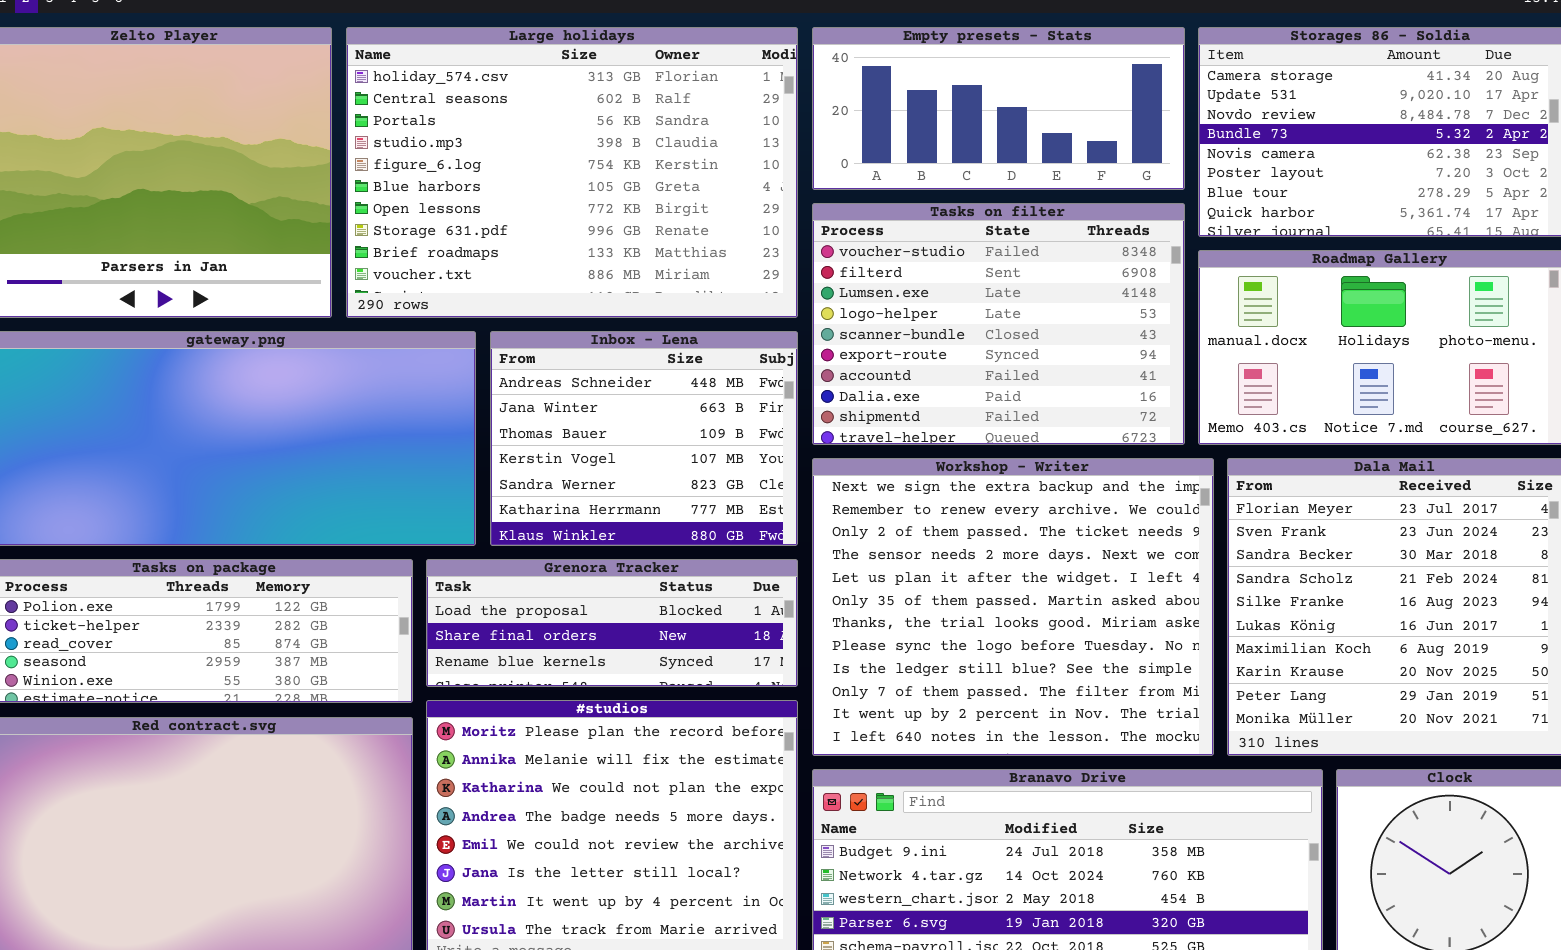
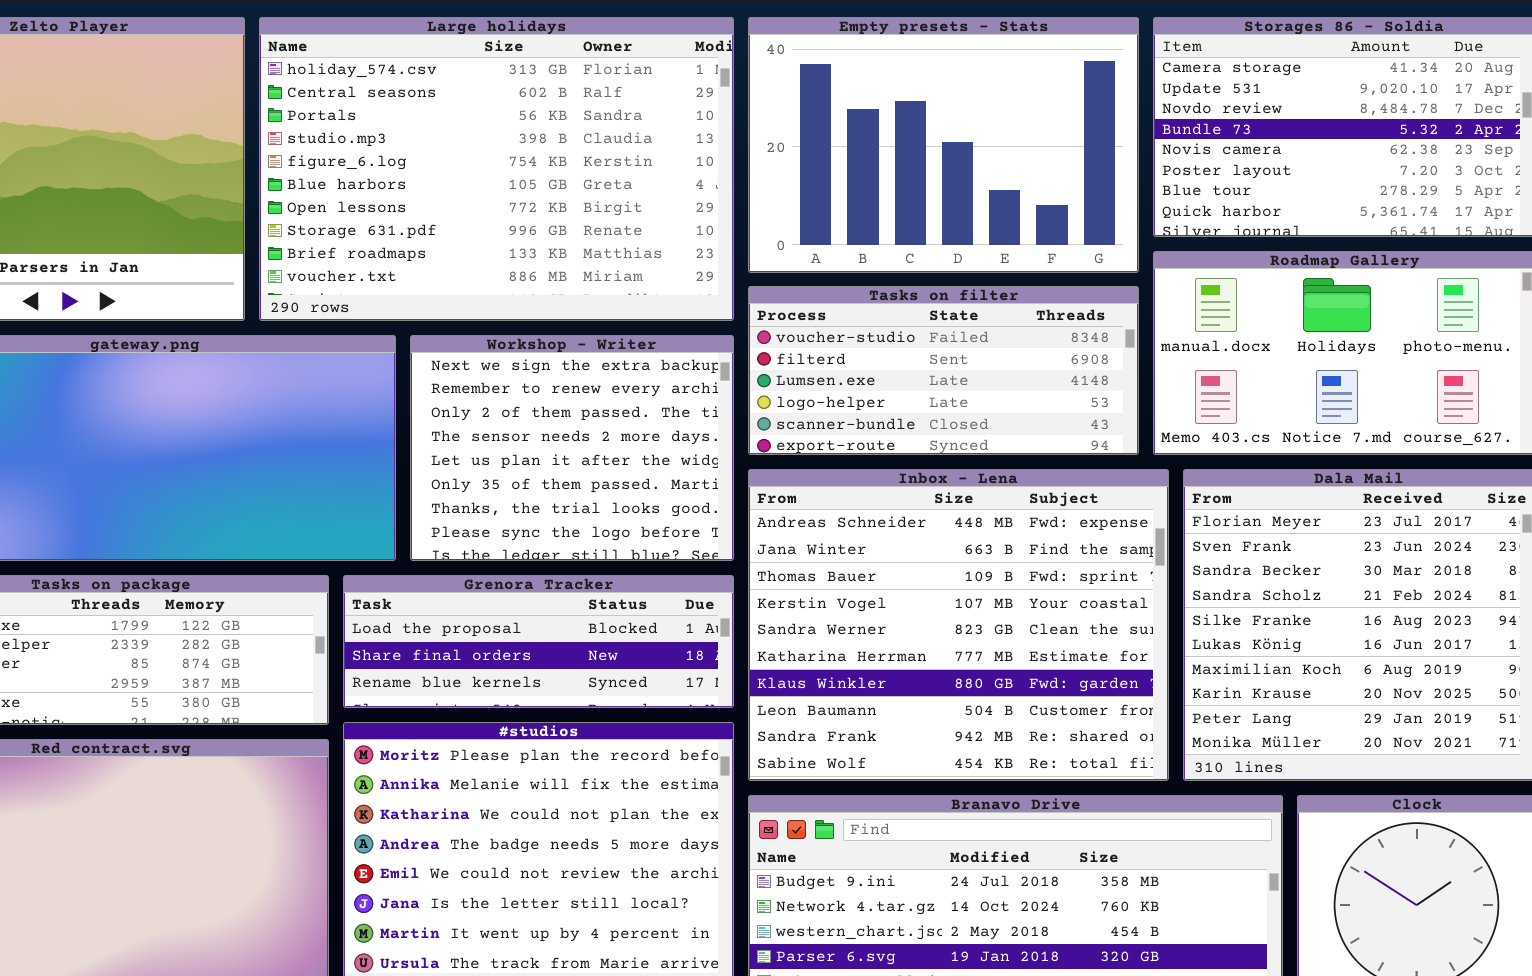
Empty presets - Stats: [812,27,1185,190] -> [748,17,1139,273], resized
Tasks on filter: [812,203,1185,445] -> [748,286,1139,455], resized
Inbox - Lena: [490,331,798,546] -> [748,469,1169,781], moved, resized
Workshop - Writer: [812,458,1214,756] -> [410,335,734,561], moved, resized

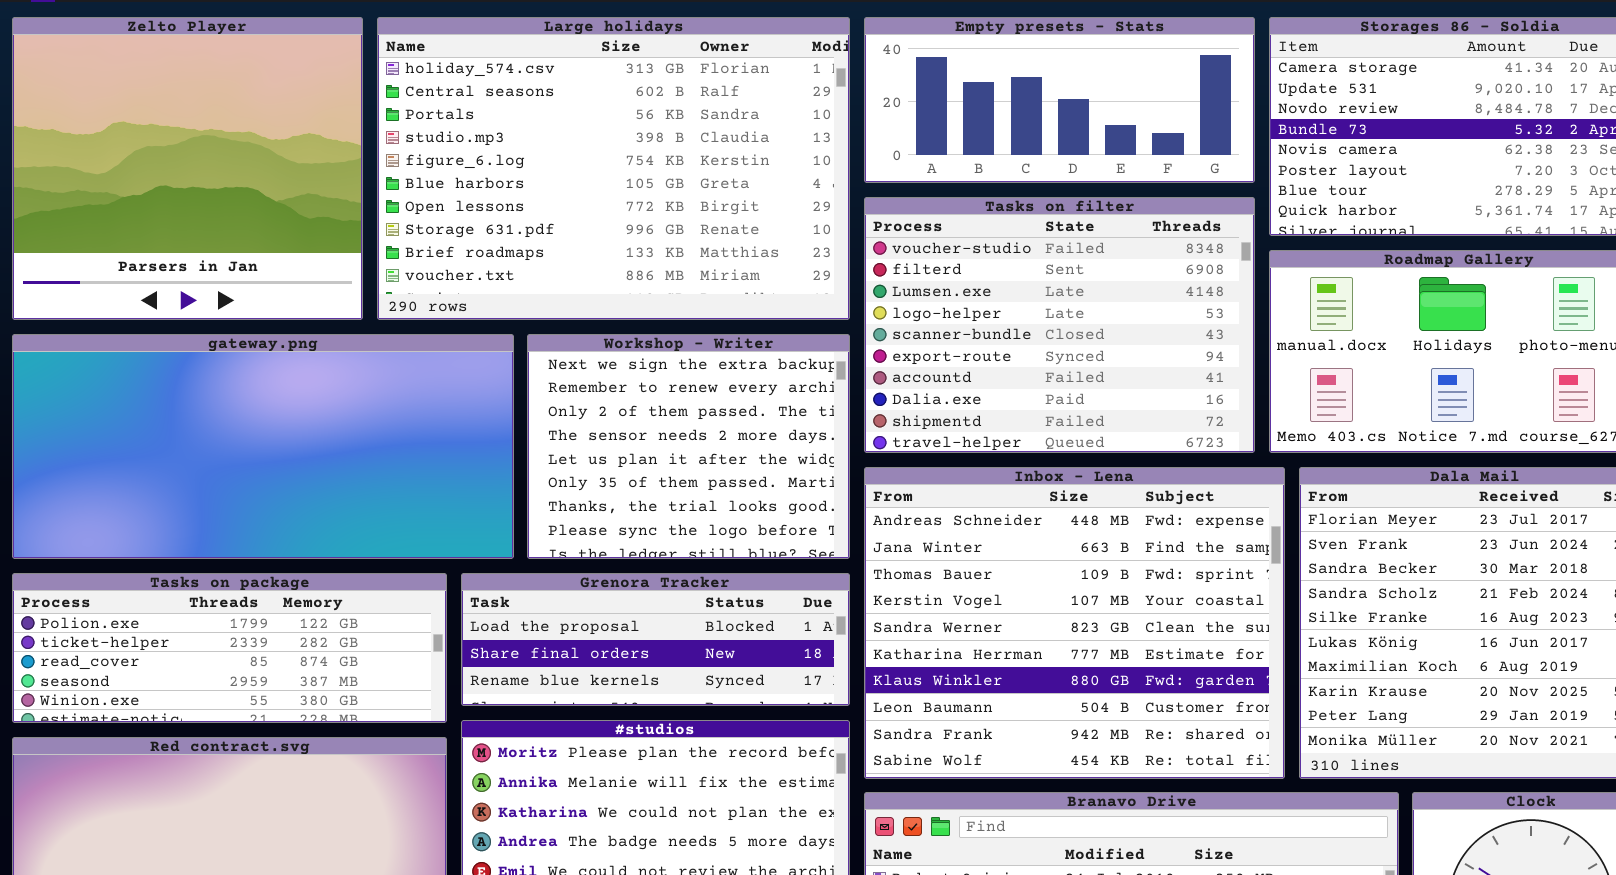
Empty presets - Stats: [748,17,1139,273] -> [864,17,1255,183], resized
Tasks on filter: [748,286,1139,455] -> [864,197,1255,453], resized

